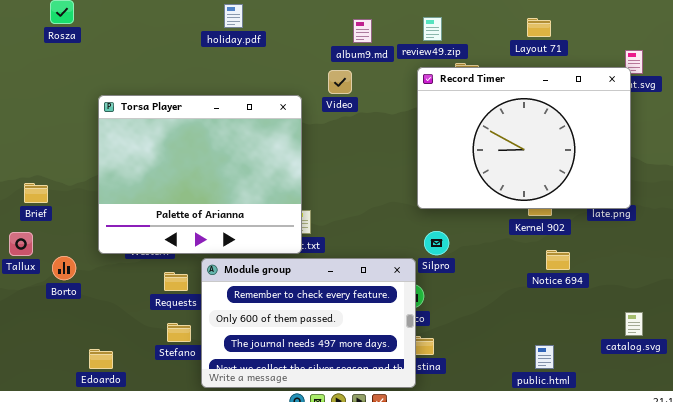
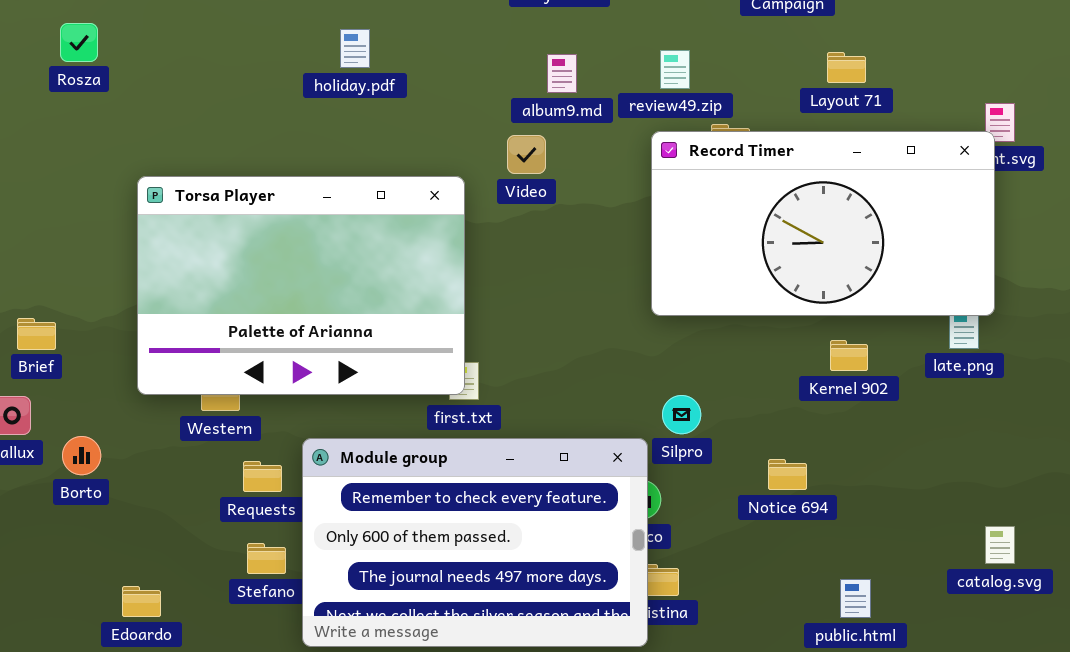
Record Timer: [417,67,631,209] -> [651,131,995,316], resized
Torsa Player: [98,95,302,254] -> [137,176,465,395], resized
Notice 694: [546,250,570,270] -> [768,459,807,490], moved

